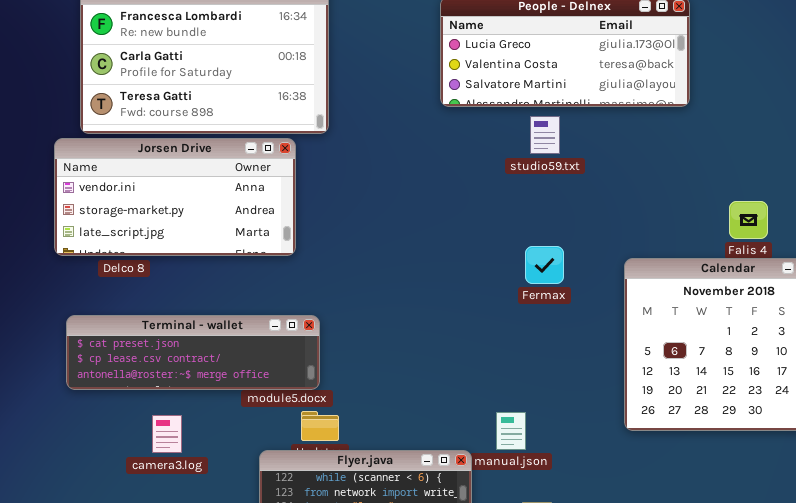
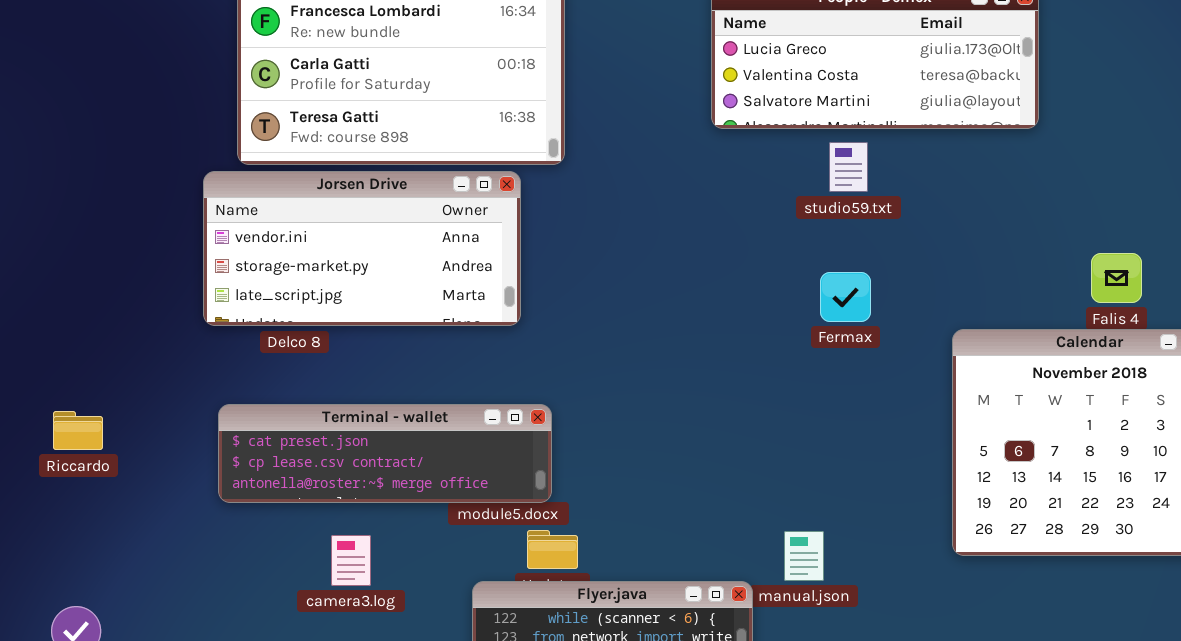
Fermax: [525,246,564,284] -> [820,272,871,322], moved

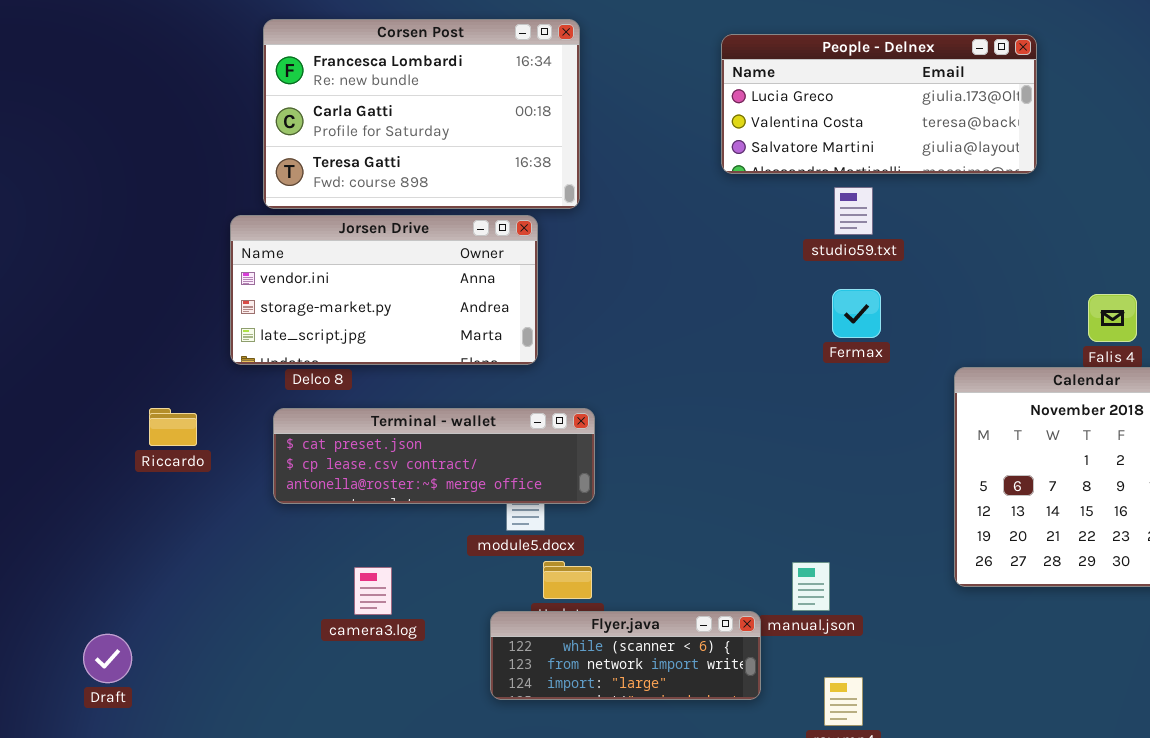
Fermax: [820,272,871,322] -> [832,289,881,338], moved
Terminal - wallet: [218,404,552,503] -> [273,408,595,504], moved
Riccardo: [53,411,103,450] -> [149,408,197,446], moved

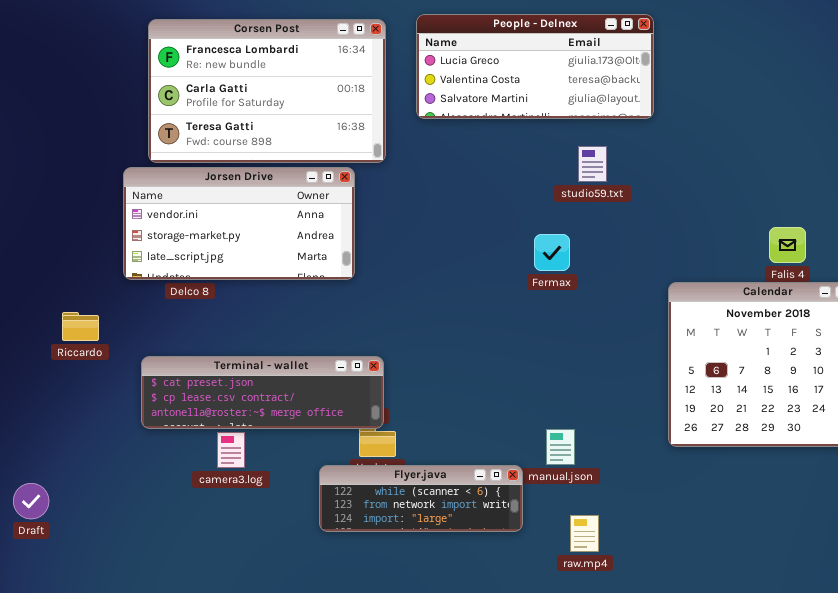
People - Delnex: [721,34,1037,174] -> [416,14,654,119], moved
Fermax: [832,289,881,338] -> [534,234,570,271], moved
Terminal - wallet: [273,408,595,504] -> [141,356,384,429], moved

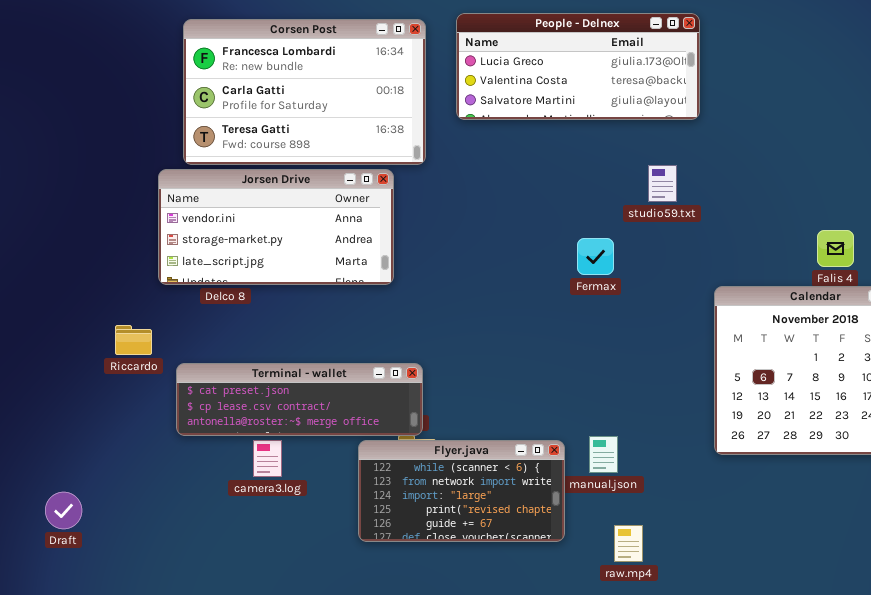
studio59.txt: [578,146,607,182] -> [648,165,677,202], moved
Riccardo: [62,312,99,341] -> [115,325,152,355], moved
Flyer.java: [319,465,523,532] -> [358,440,565,542], resized

